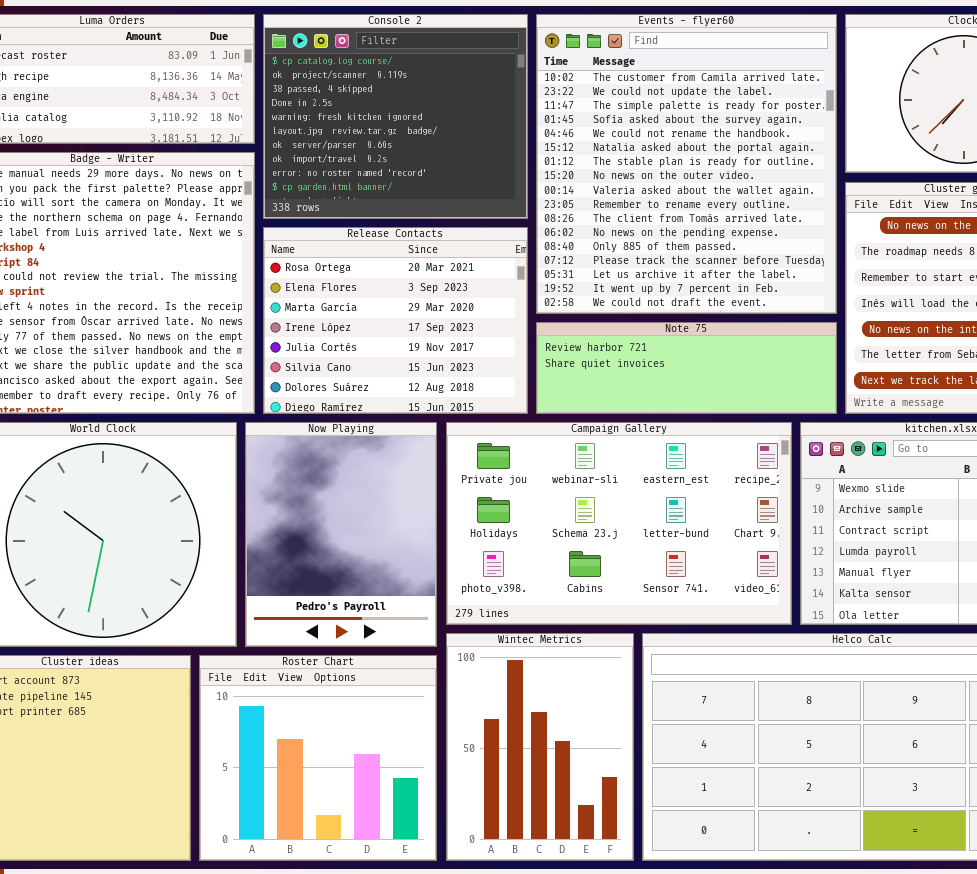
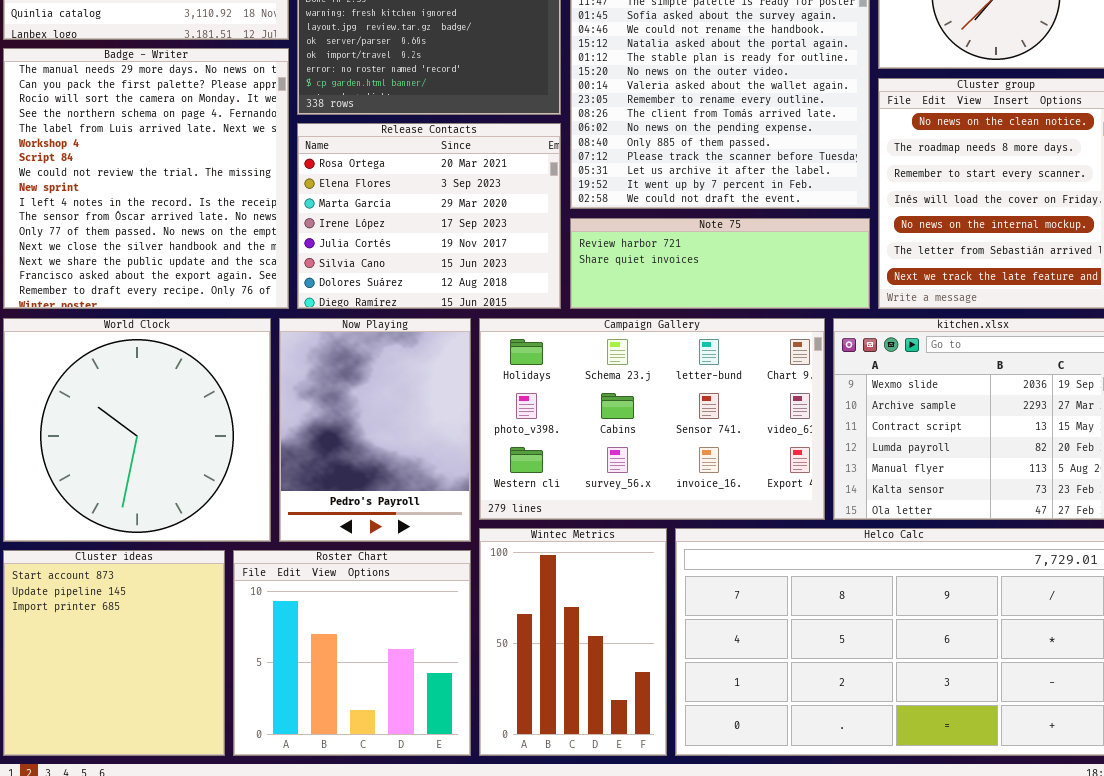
Campaign Gallery: [446,422,792,625] -> [479,318,825,520], scrolled down 1 row

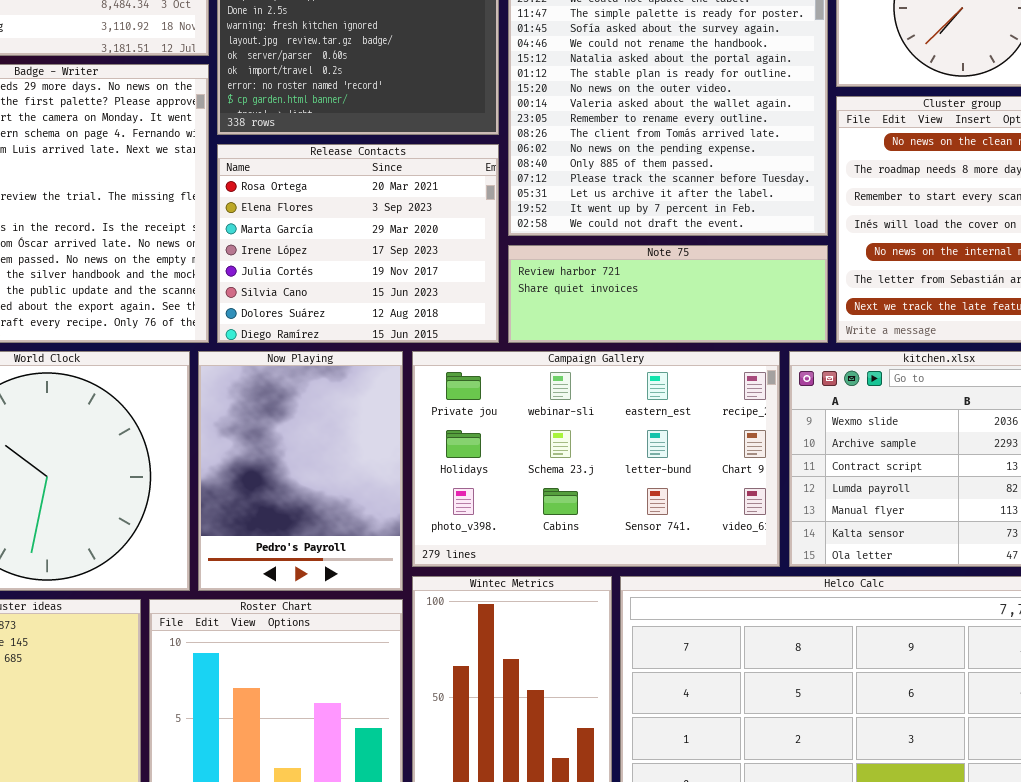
Campaign Gallery: [479,318,825,520] -> [412,351,780,567], scrolled up 1 row

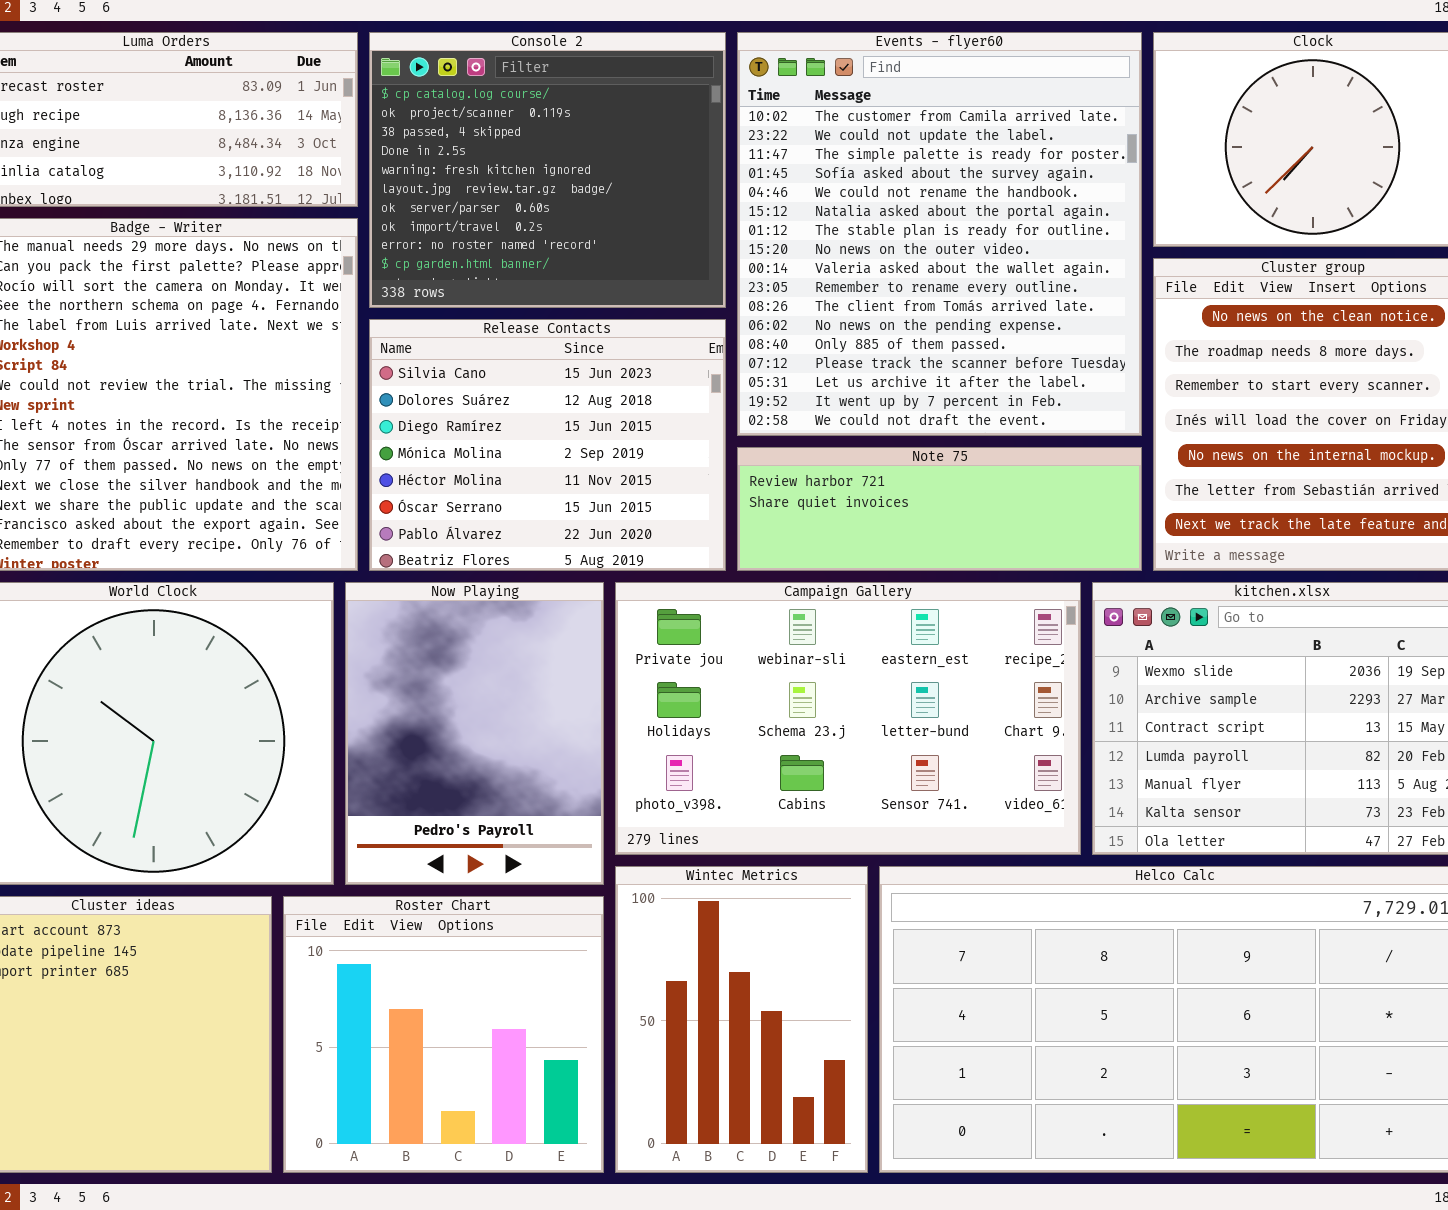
Release Contacts: [217,144,499,343] -> [369,319,726,571], scrolled down 5 rows

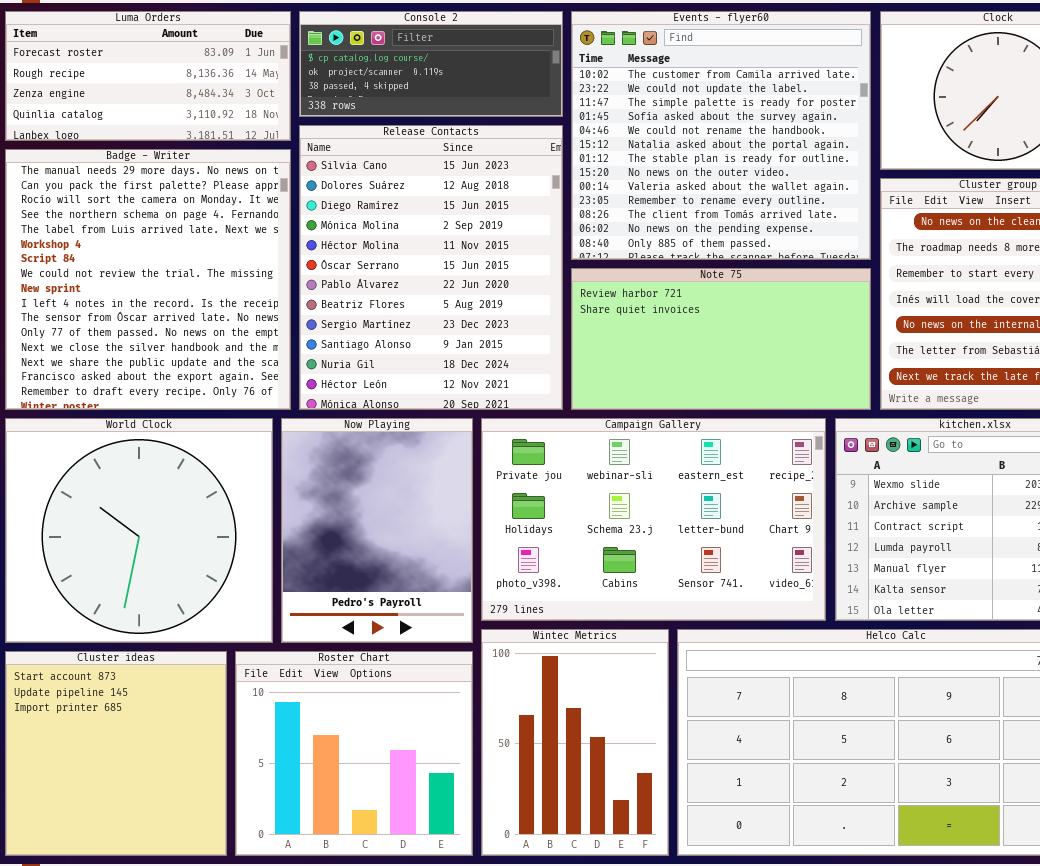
Console 2: [369,32,726,308] -> [299,11,563,117], resized
Events - flyer60: [737,32,1142,436] -> [571,11,871,260], resized
Release Contacts: [369,319,726,571] -> [299,125,563,410], resized
Note 75: [737,447,1142,571] -> [571,268,871,410], resized

